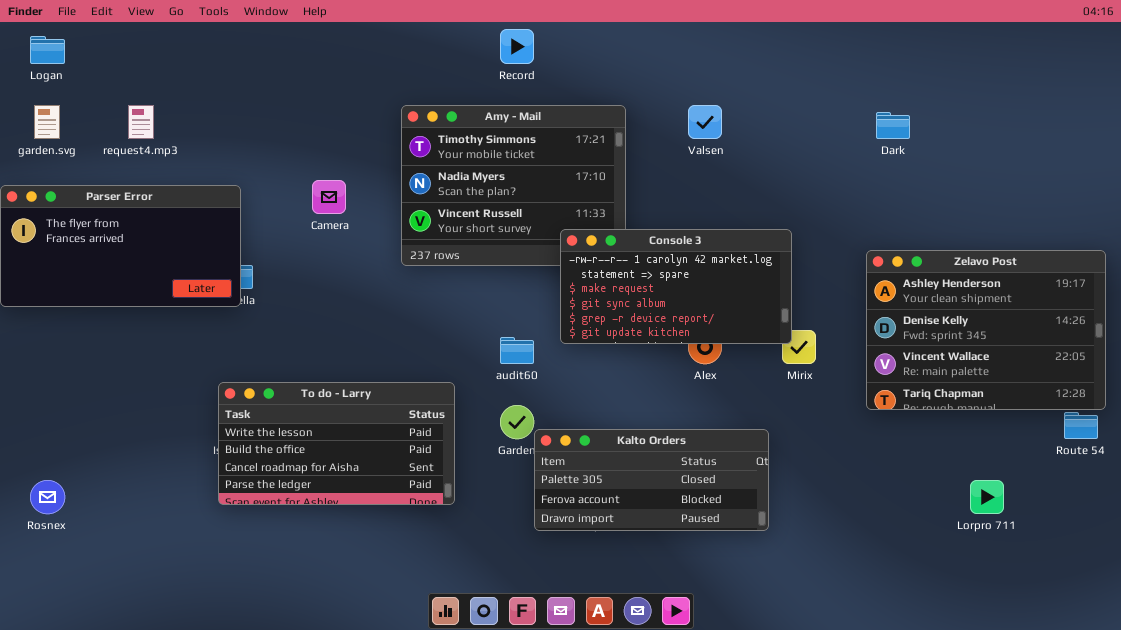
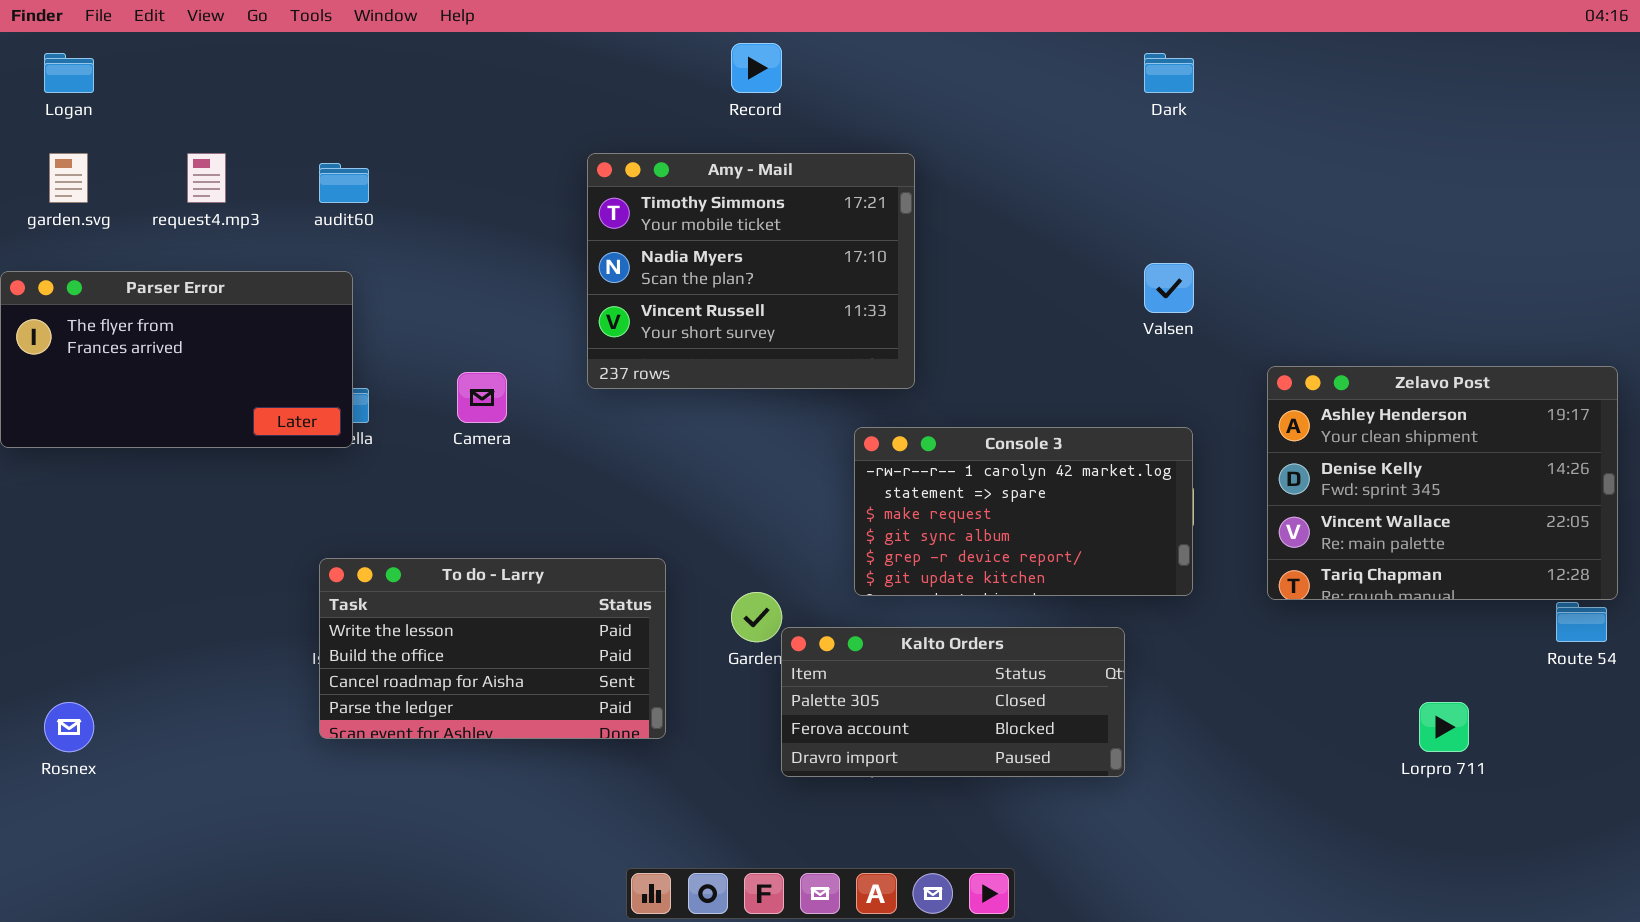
Valsen: [688,105,722,139] -> [1144,263,1194,313], moved
Dark: [876,112,910,139] -> [1144,53,1194,93], moved
Camera: [312,180,346,214] -> [457,372,507,423], moved
Console 3: [560,229,792,344] -> [854,427,1193,596], moved
audit60: [500,337,534,364] -> [319,163,369,203], moved

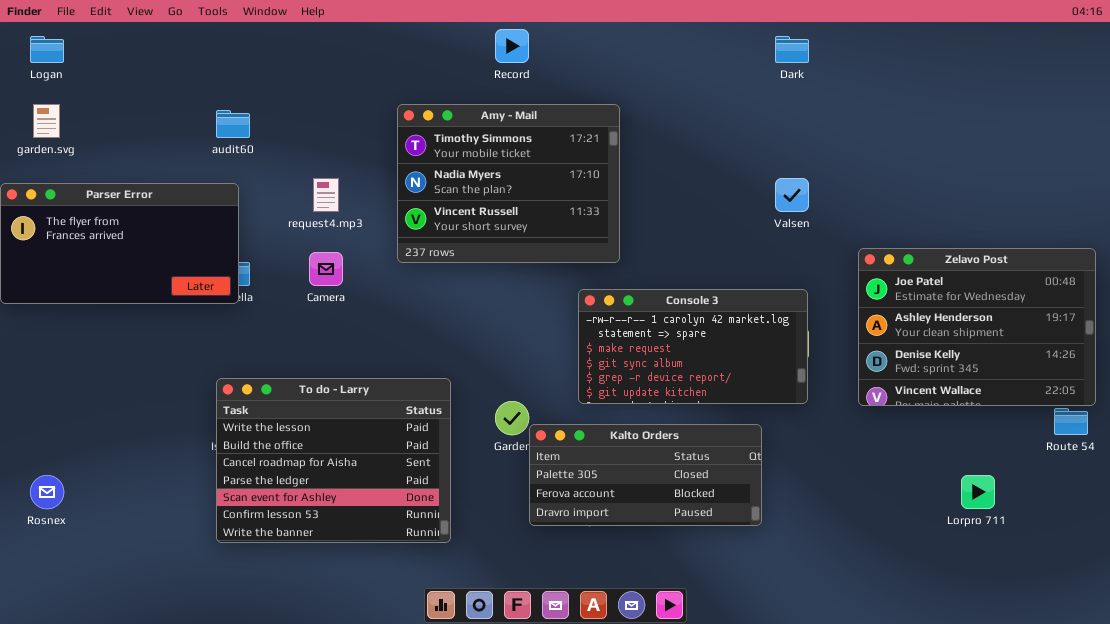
request4.mp3: [187,153,226,203] -> [313,178,339,212], moved
Zelavo Post: [1267,366,1618,600] -> [858,248,1096,406], scrolled up 1 row
To do - Larry: [319,558,666,739] -> [216,378,451,543], resized

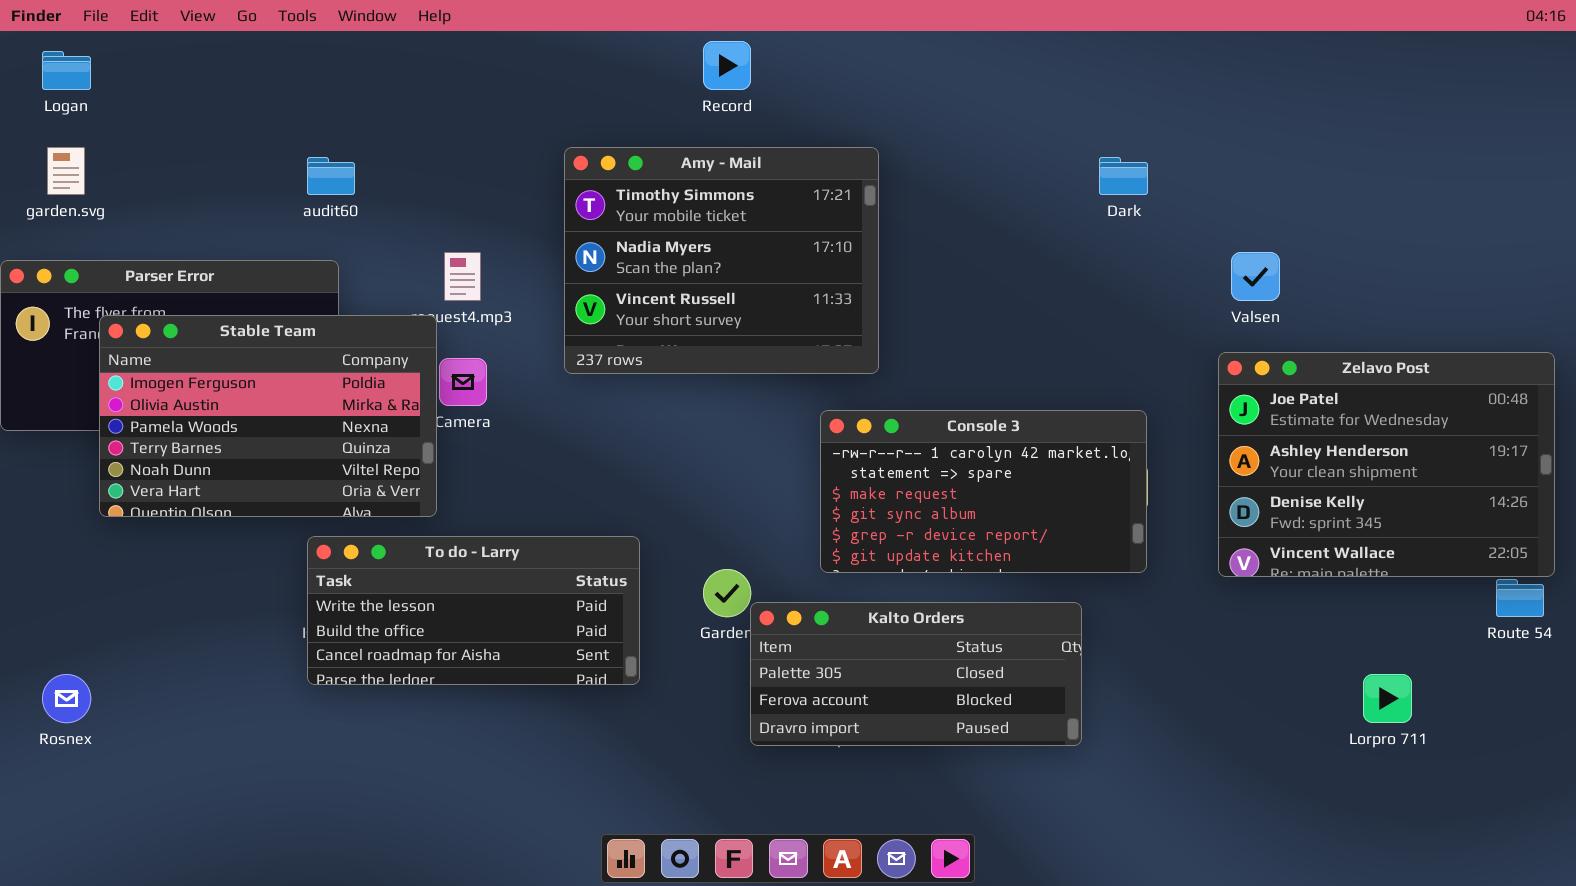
Dark: [775,36,809,63] -> [1099,157,1148,195], moved
Valsen: [775,178,809,212] -> [1231,252,1280,301], moved
Stable Team: none -> [99,315,437,517], opened
To do - Larry: [216,378,451,543] -> [307,536,640,685], resized

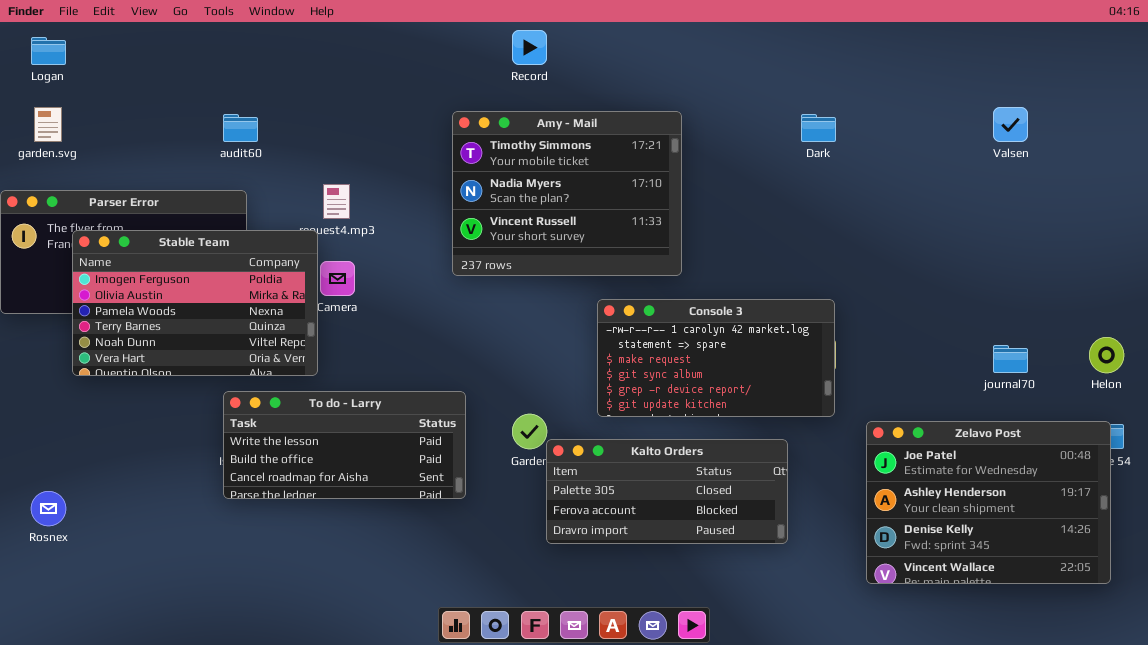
Amy - Mail: [564,147,879,374] -> [452,111,682,276], moved
Valsen: [1231,252,1280,301] -> [993,107,1028,142], moved
Zelavo Post: [1218,352,1555,577] -> [866,421,1111,584], moved

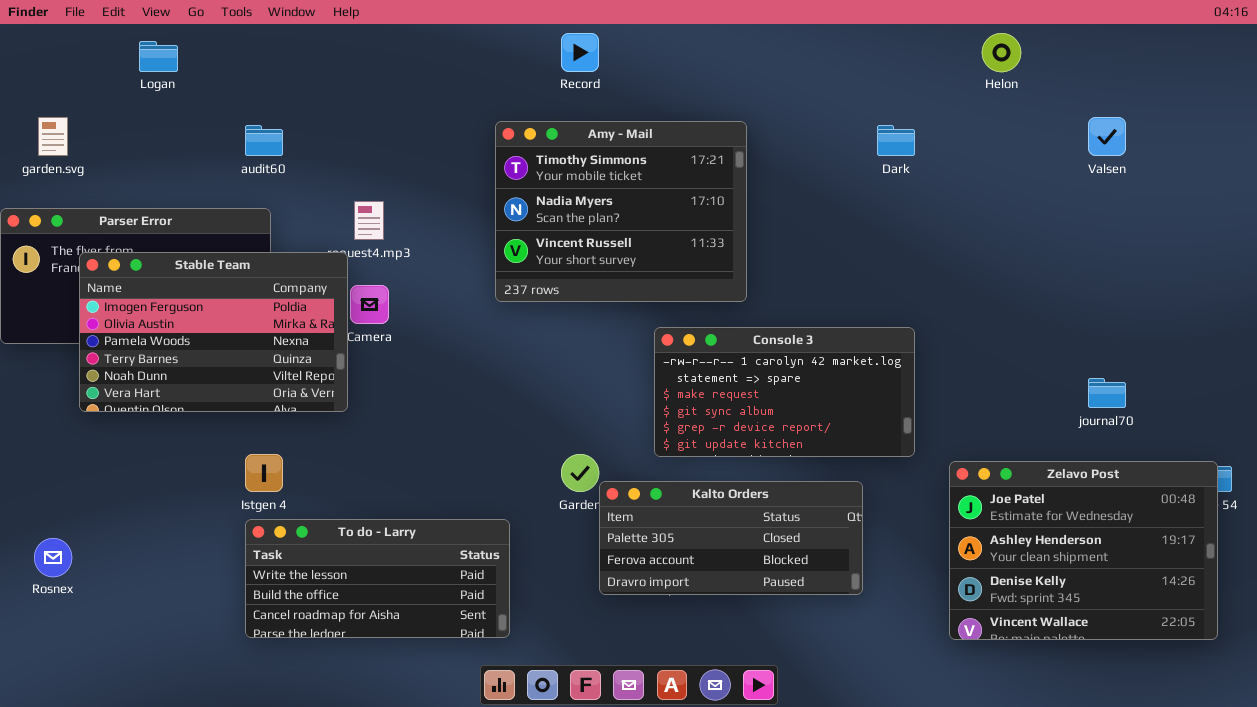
Logan: [31,37,66,65] -> [139,41,178,72], moved
Helon: [1089,337,1124,373] -> [982,33,1021,72], moved
To do - Larry: [223,391,466,499] -> [245,519,510,638], moved

